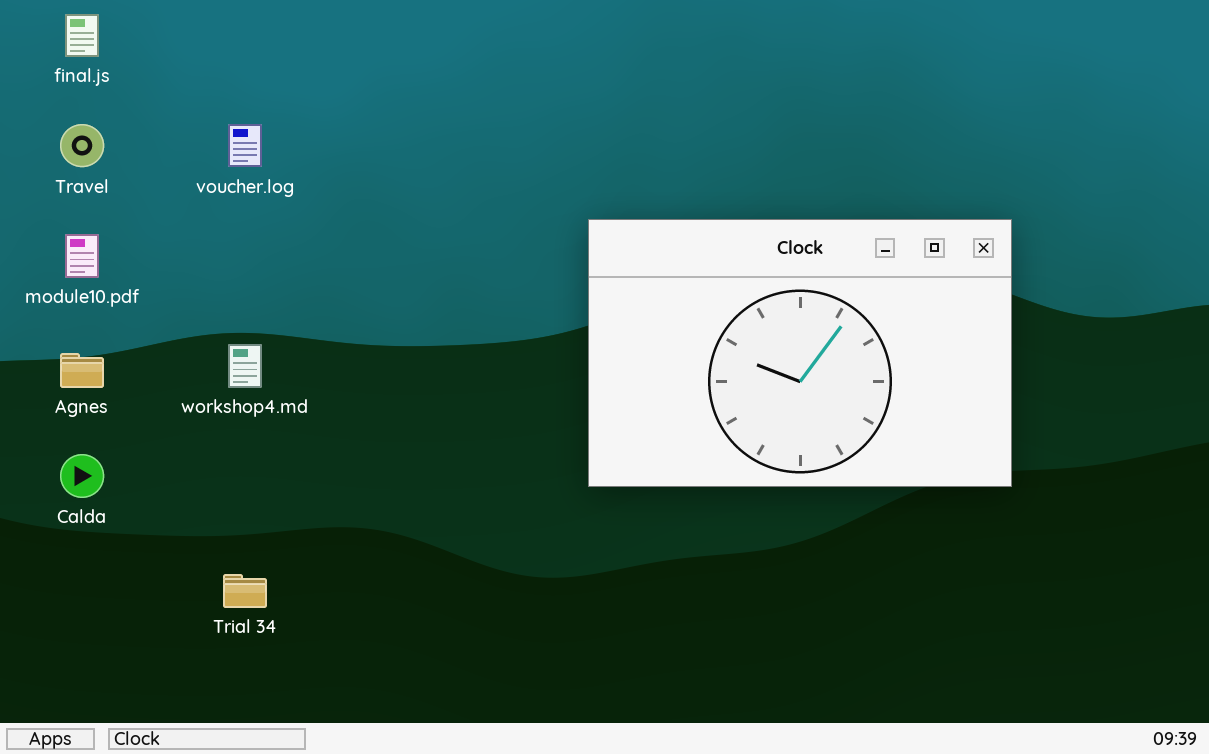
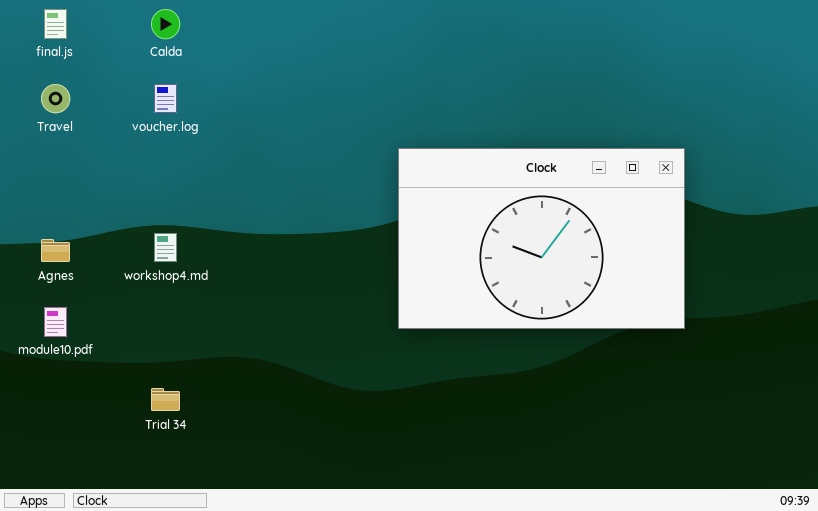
module10.pdf: [65,234,99,278] -> [44,307,67,337], moved
Calda: [60,454,104,498] -> [151,9,180,39], moved

